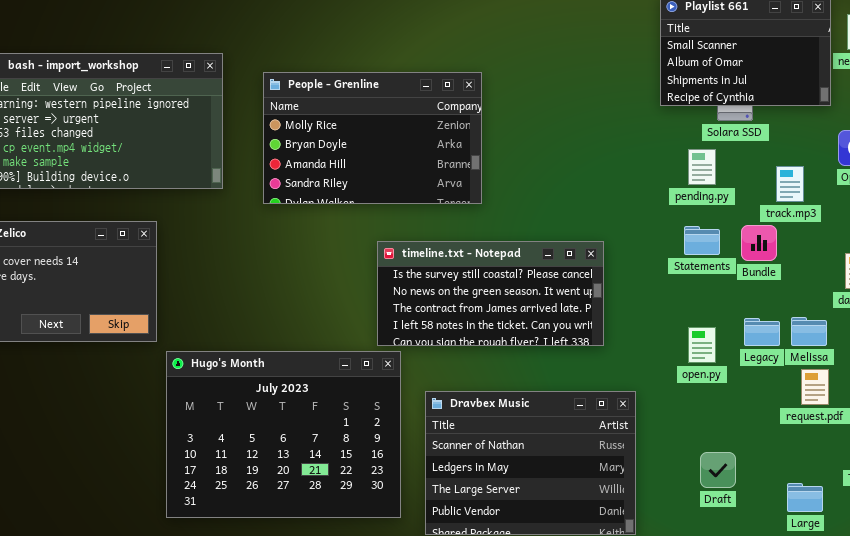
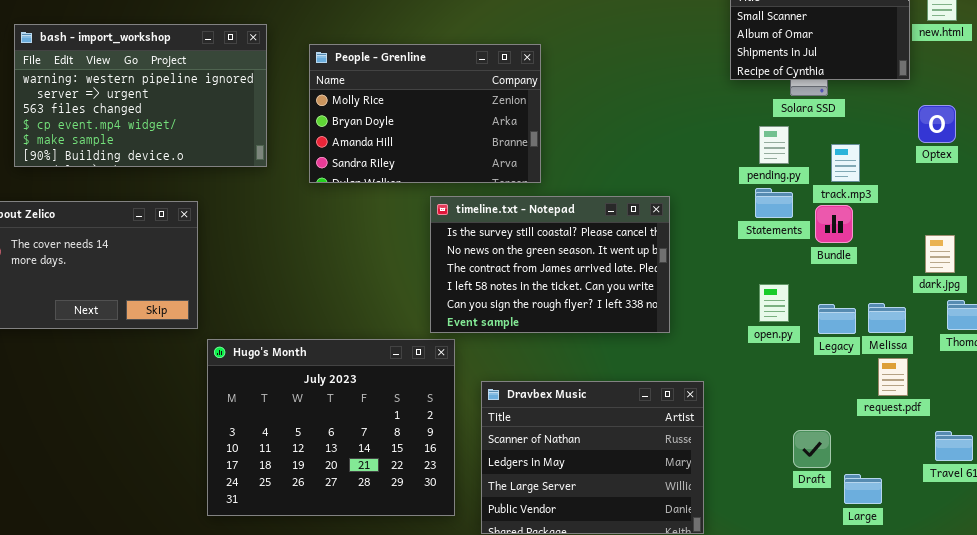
track.mp3: [776,166,804,202] -> [831,144,860,182], moved
Statements: [684,226,720,255] -> [755,188,793,218], moved
timeline.txt - Notepad: [377,241,604,346] -> [430,196,670,333], resized
open.py: [688,327,716,363] -> [759,284,789,322], moved
Draft: [700,452,736,488] -> [793,430,831,468], moved
Large: [787,483,823,512] -> [844,474,882,504], moved

